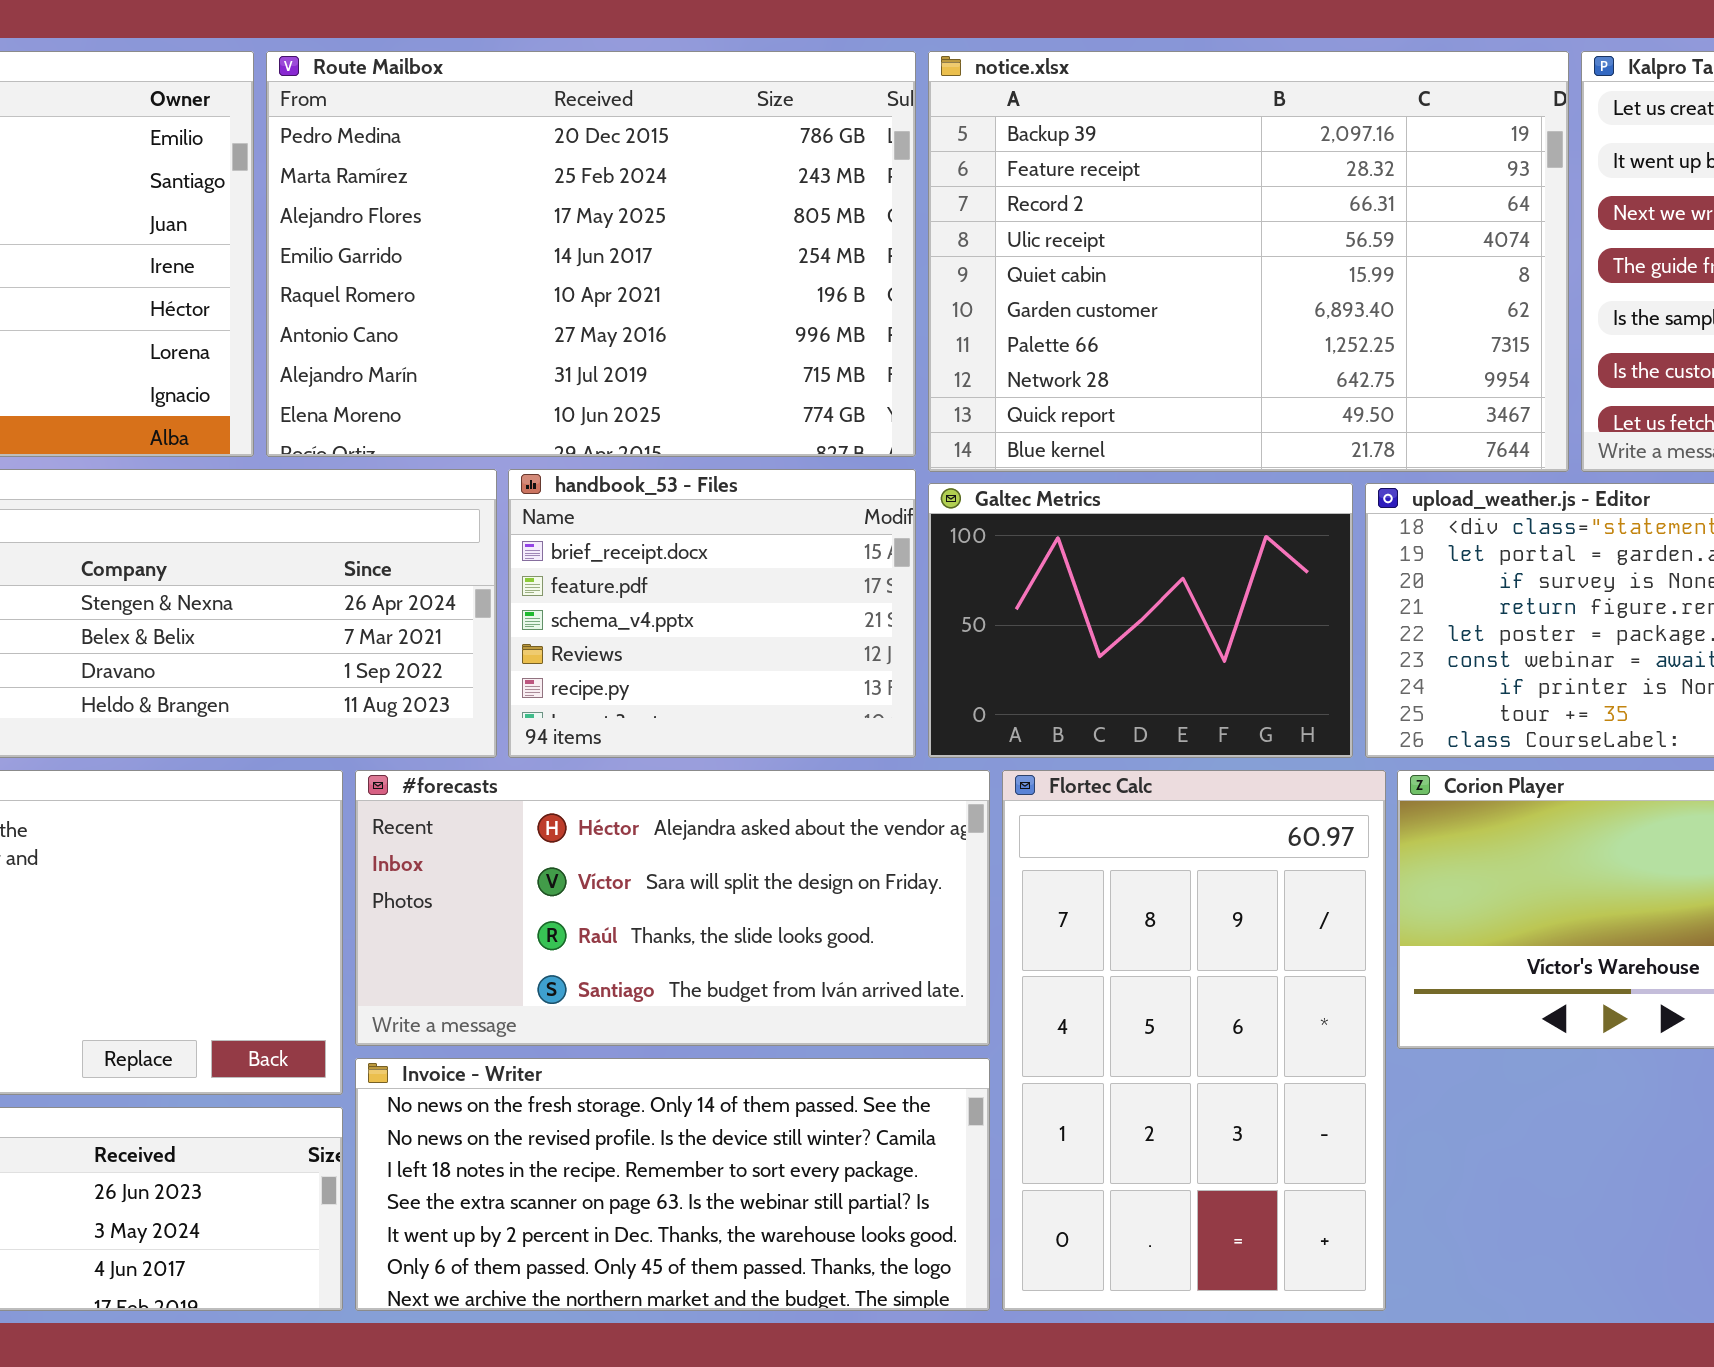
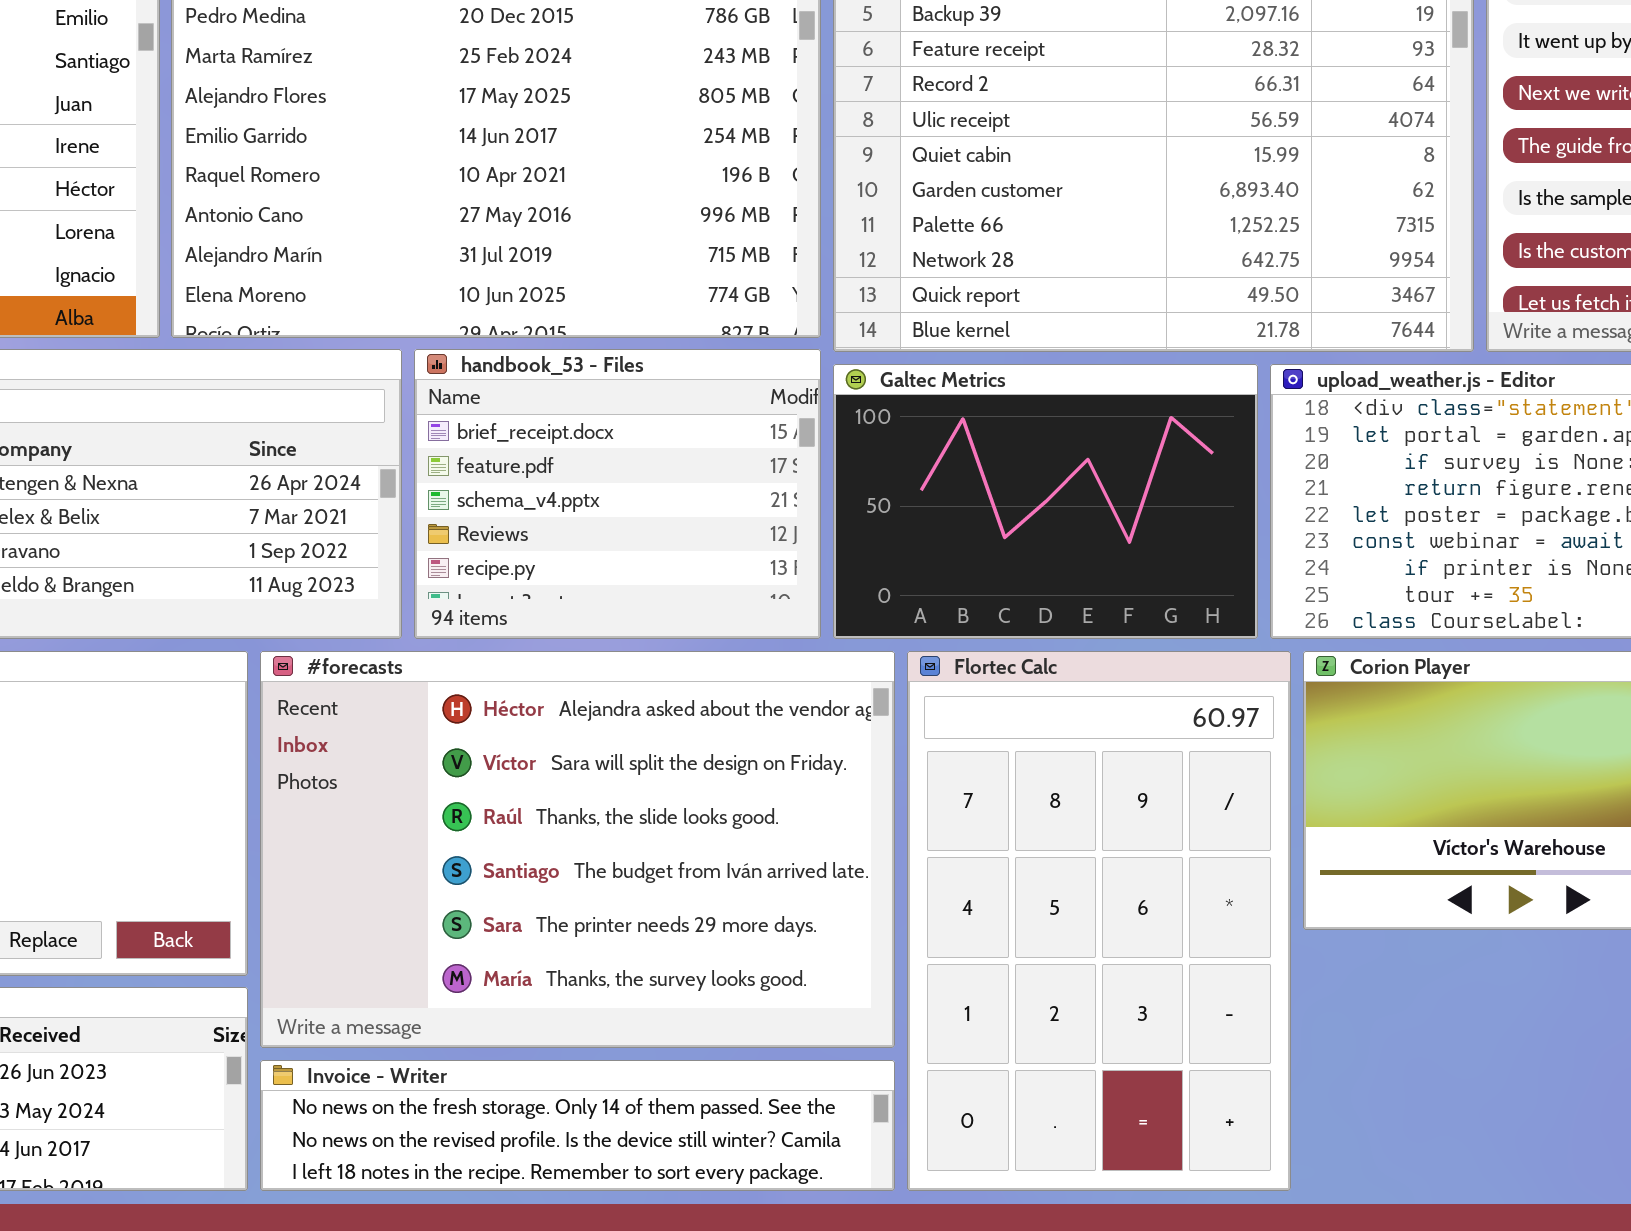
#forecasts: [355,770,990,1046] -> [260,651,895,1048], resized
Invoice - Writer: [355,1058,990,1311] -> [260,1060,895,1191], resized

